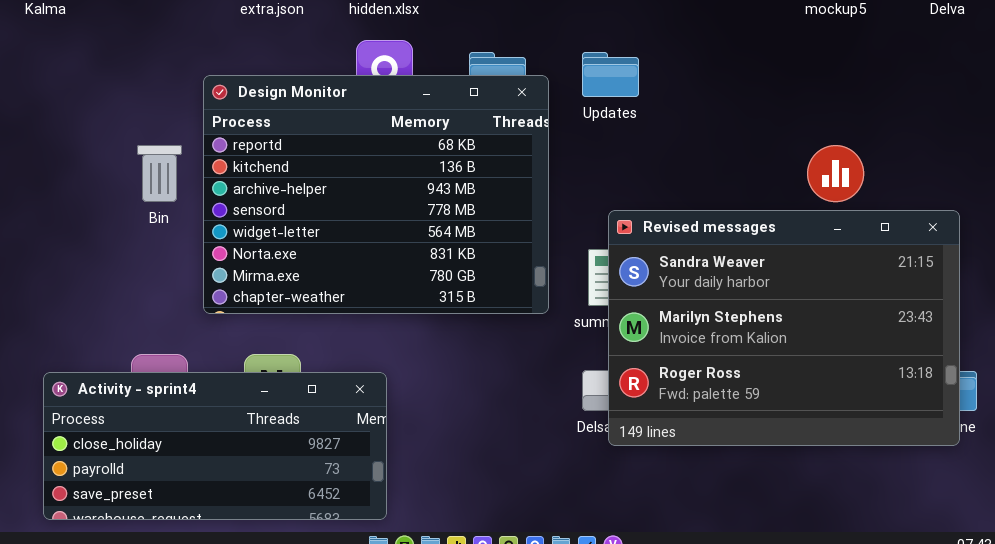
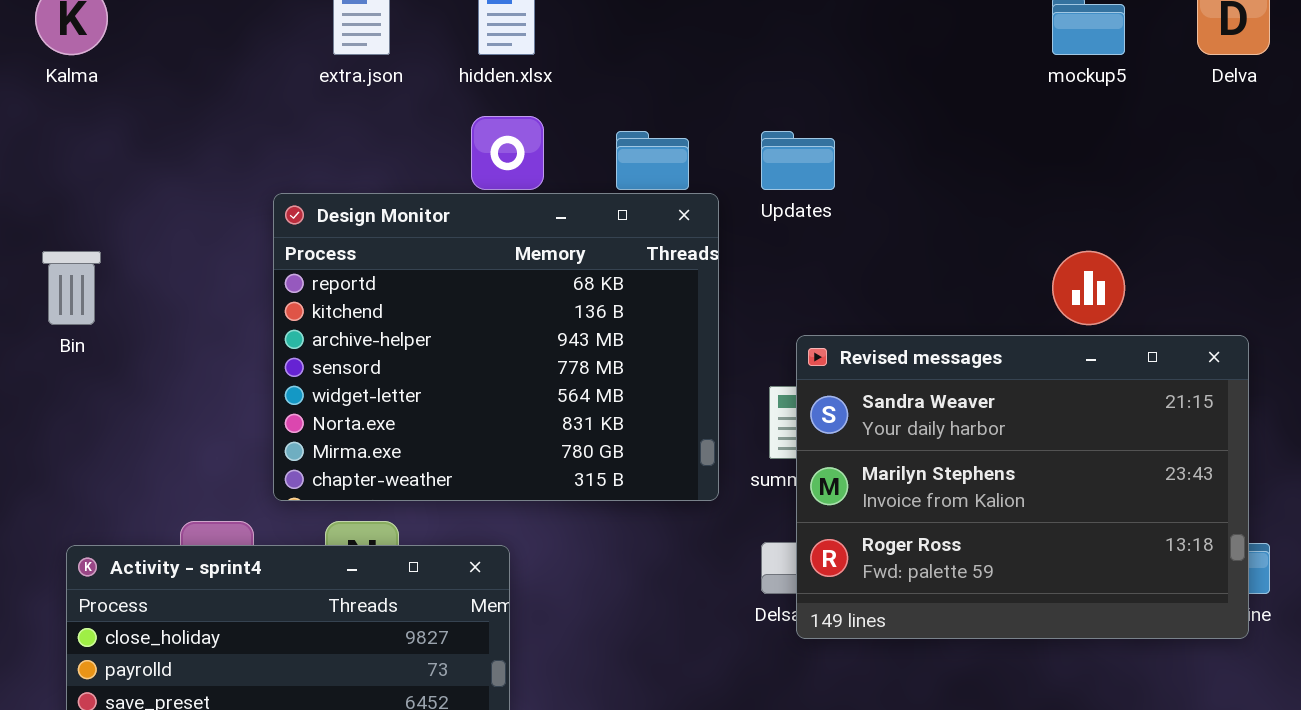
Design Monitor: [203,75,549,314] -> [273,193,719,501], moved
Bin: [137,145,182,202] -> [42,251,101,325], moved

